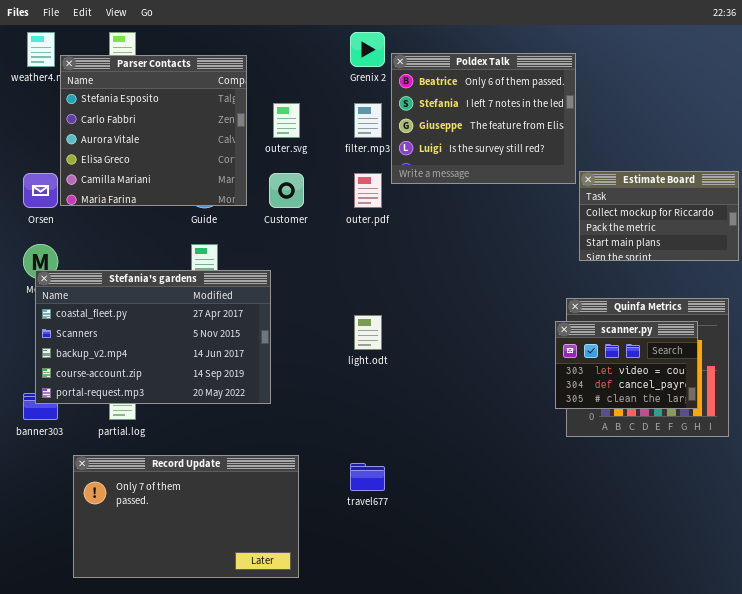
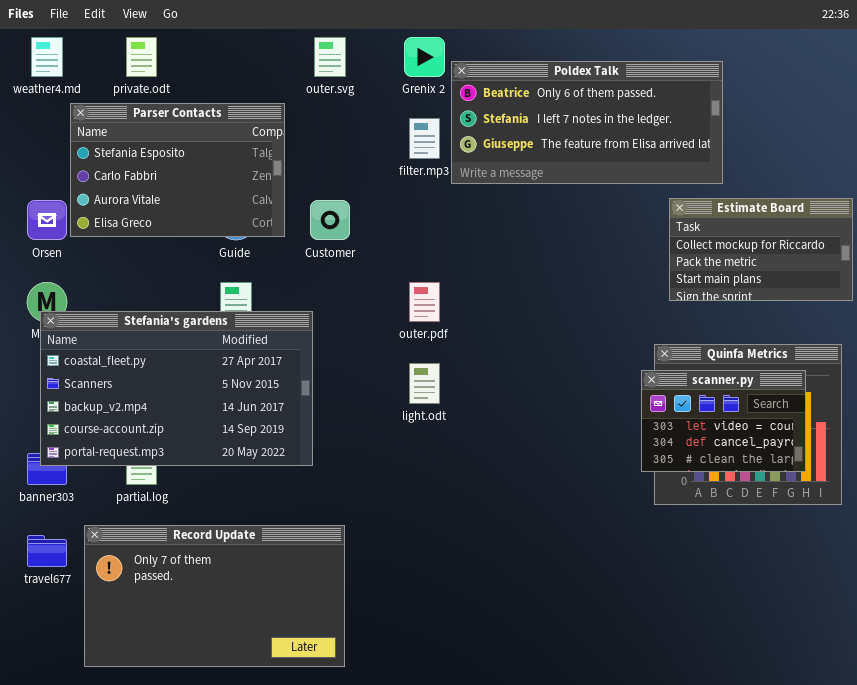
Poldex Talk: [391,53,576,184] -> [451,61,723,184], resized
Parser Contacts: [60,55,247,206] -> [70,103,285,237], resized
outer.svg: [273,103,300,138] -> [314,37,346,77], moved
outer.pdf: [354,173,382,208] -> [409,282,440,322], moved
travel677: [350,463,385,491] -> [27,535,67,567], moved

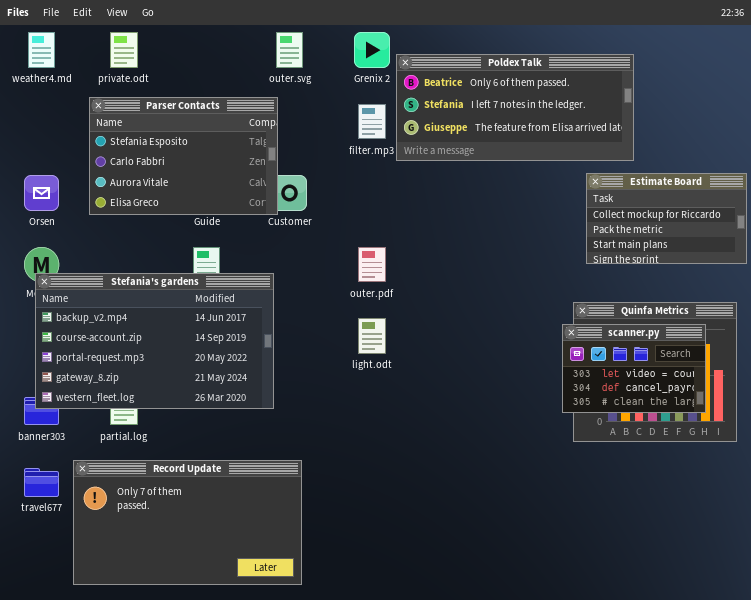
Parser Contacts: [70,103,285,237] -> [89,97,278,215], moved
Stefania's gardens: [40,311,313,466] -> [35,273,274,409], scrolled down 2 rows

